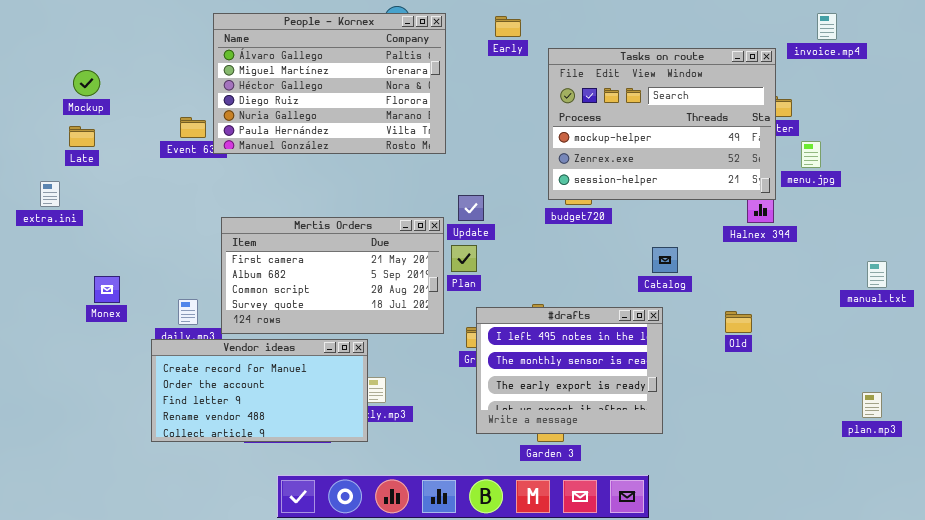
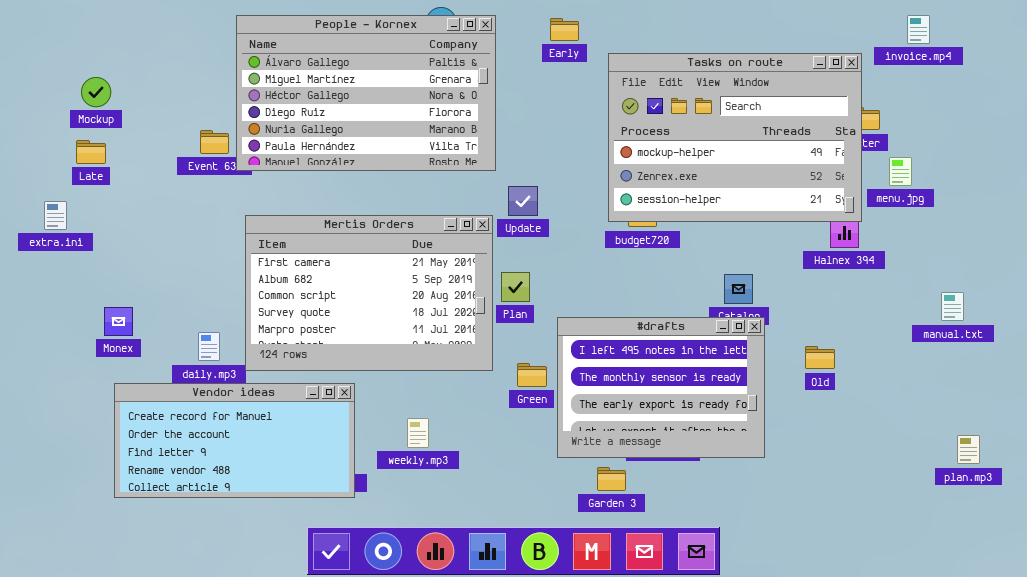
Update: [458,195,484,221] -> [508,186,538,216], moved
Mertis Orders: [221,217,444,334] -> [245,215,493,371], resized
manual.txt: [867,261,887,288] -> [941,292,964,321], moved
#drafts: [476,307,663,434] -> [557,317,765,458], moved
Vendor ideas: [151,339,368,442] -> [114,383,355,498], moved

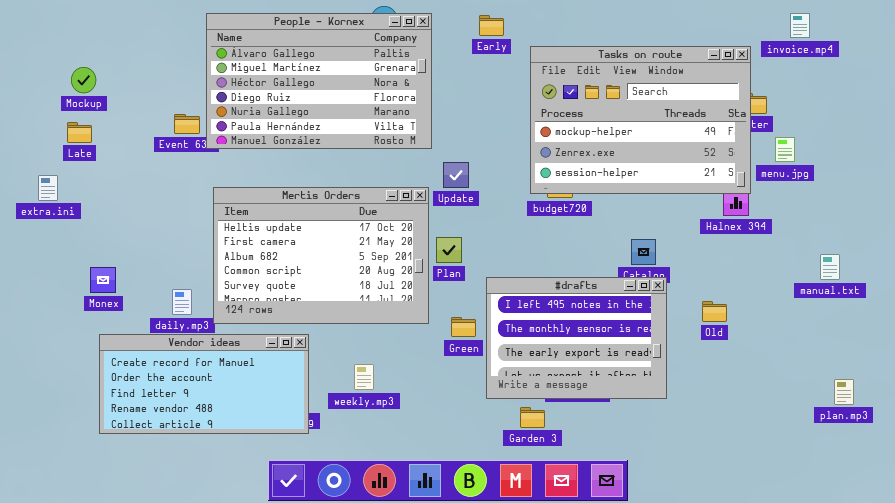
Mertis Orders: [245,215,493,371] -> [213,187,429,324], scrolled up 1 row

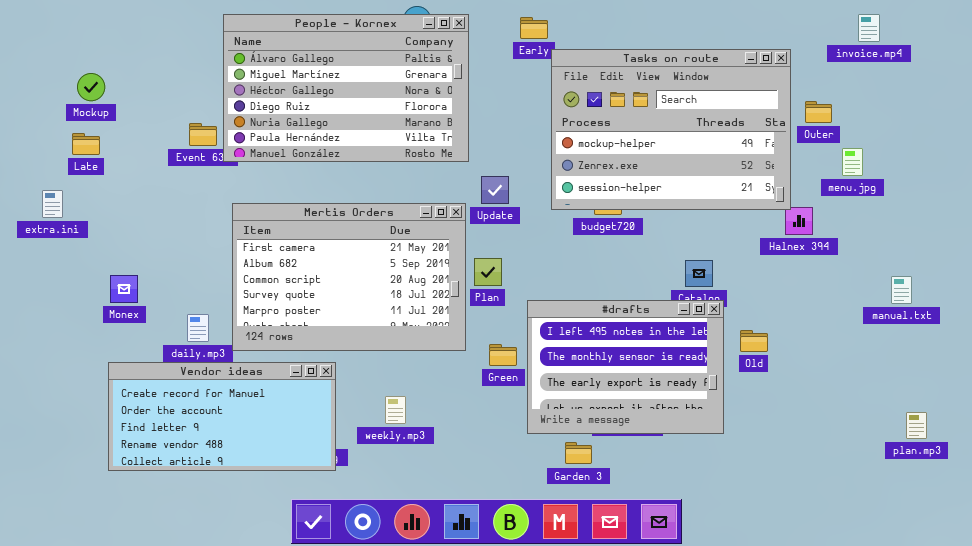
Tasks on route: [530,46,751,194] -> [551,49,791,210], moved
Mertis Orders: [213,187,429,324] -> [232,203,466,351], scrolled down 1 row
Monex: [90,267,116,293] -> [110,275,138,303], moved
Old: [702,301,727,322] -> [740,330,768,352], moved

